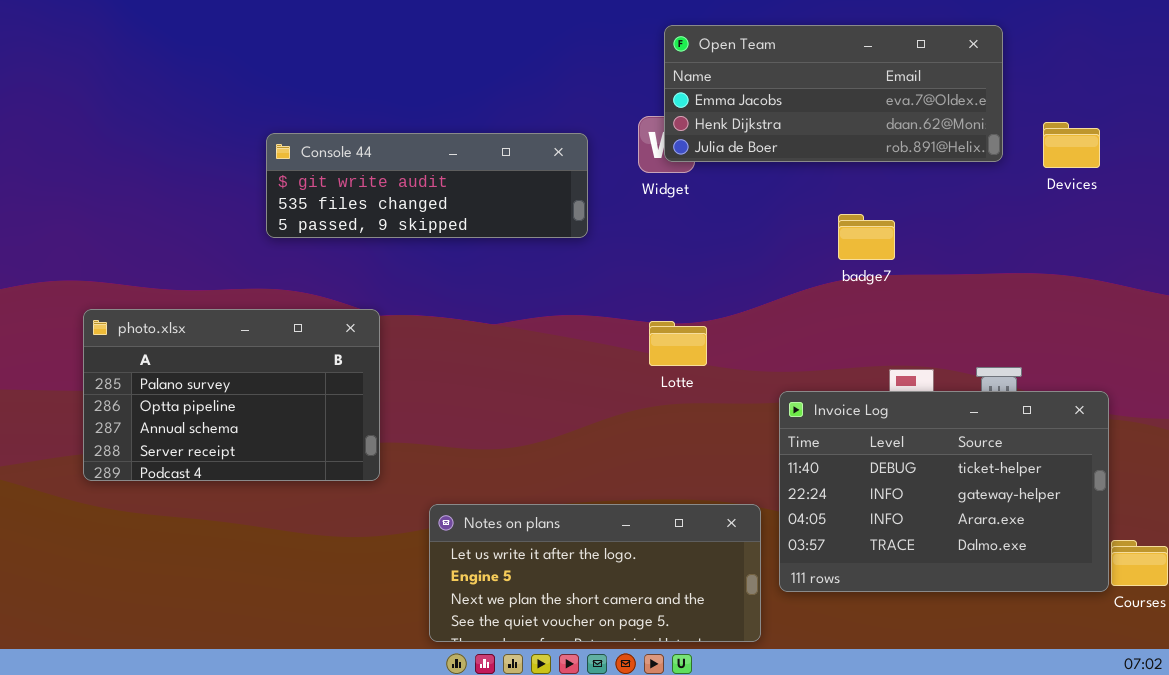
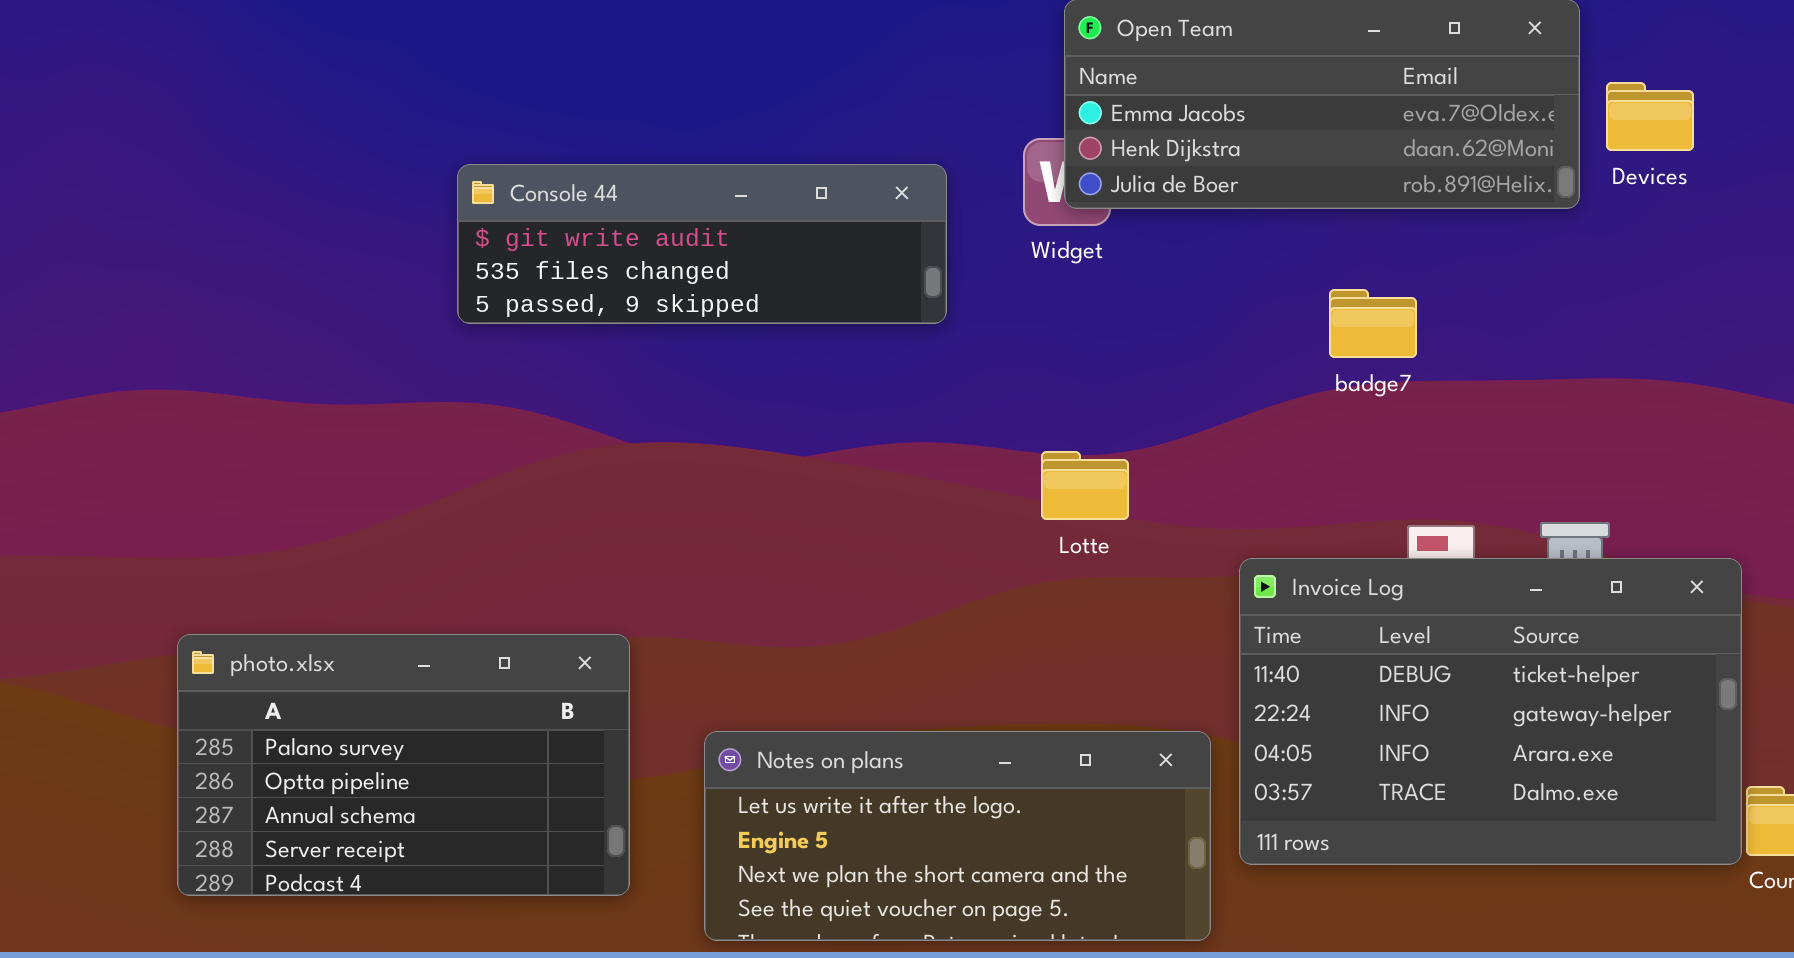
Devices: [1043,122,1100,168] -> [1606,82,1694,151], moved
photo.xlsx: [83,309,380,481] -> [177,634,630,896], moved

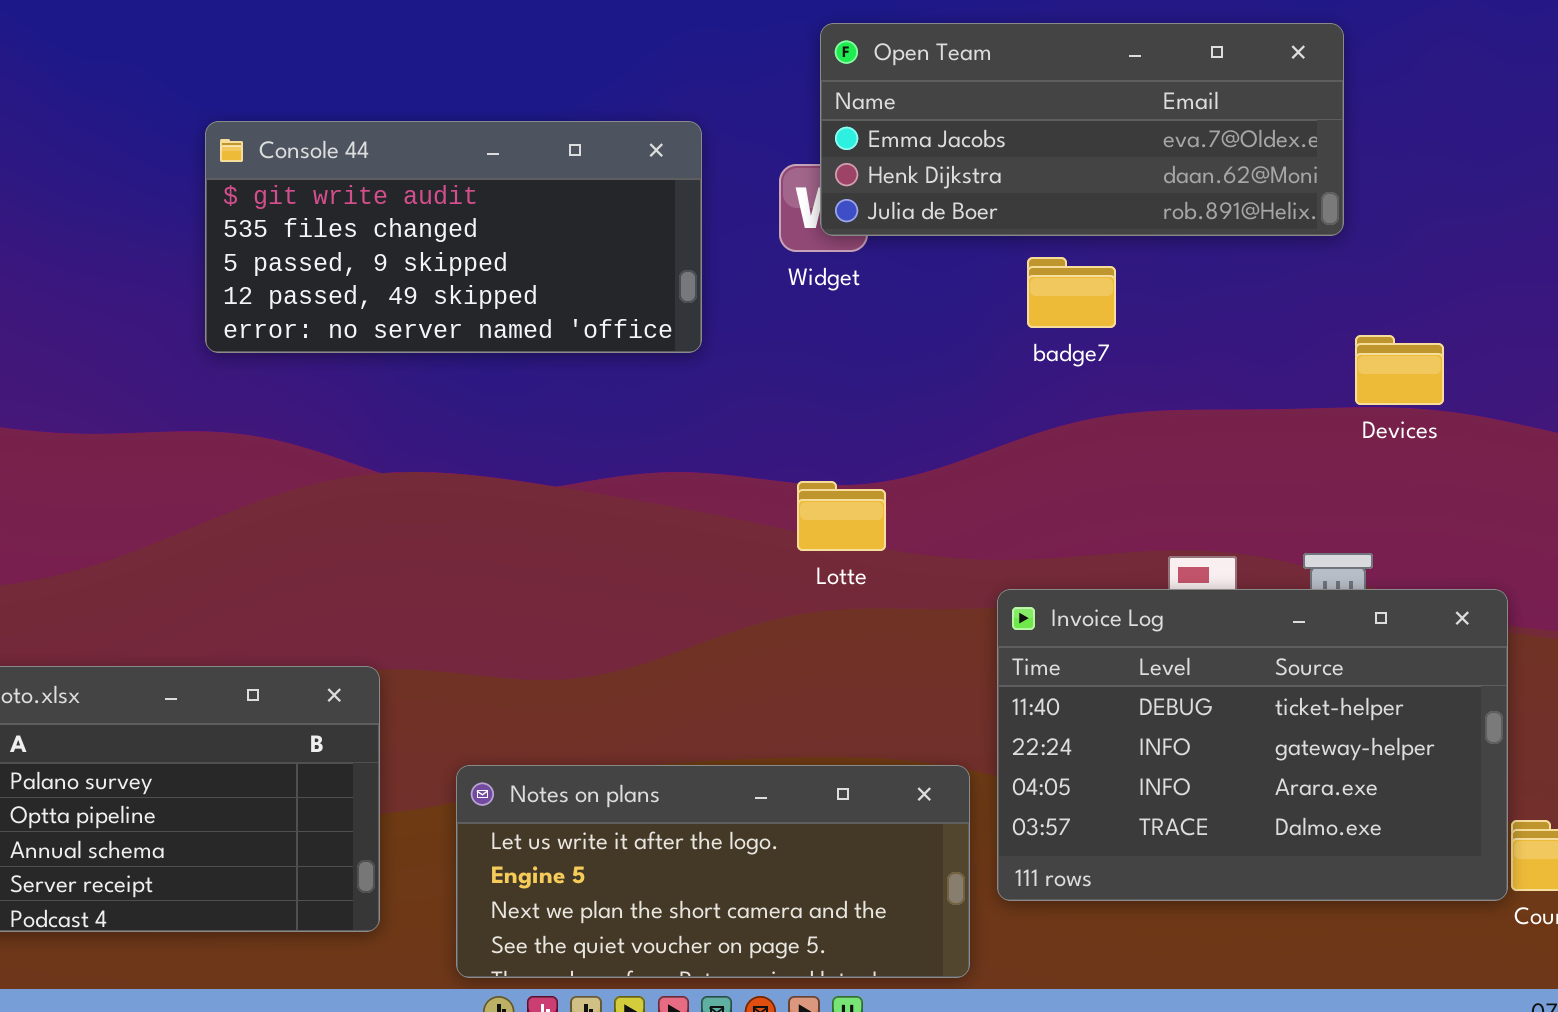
Devices: [1606,82,1694,151] -> [1355,335,1444,405], moved
Console 44: [457,164,947,324] -> [205,121,702,353], resized
badge7: [1329,289,1417,358] -> [1027,257,1116,328], moved

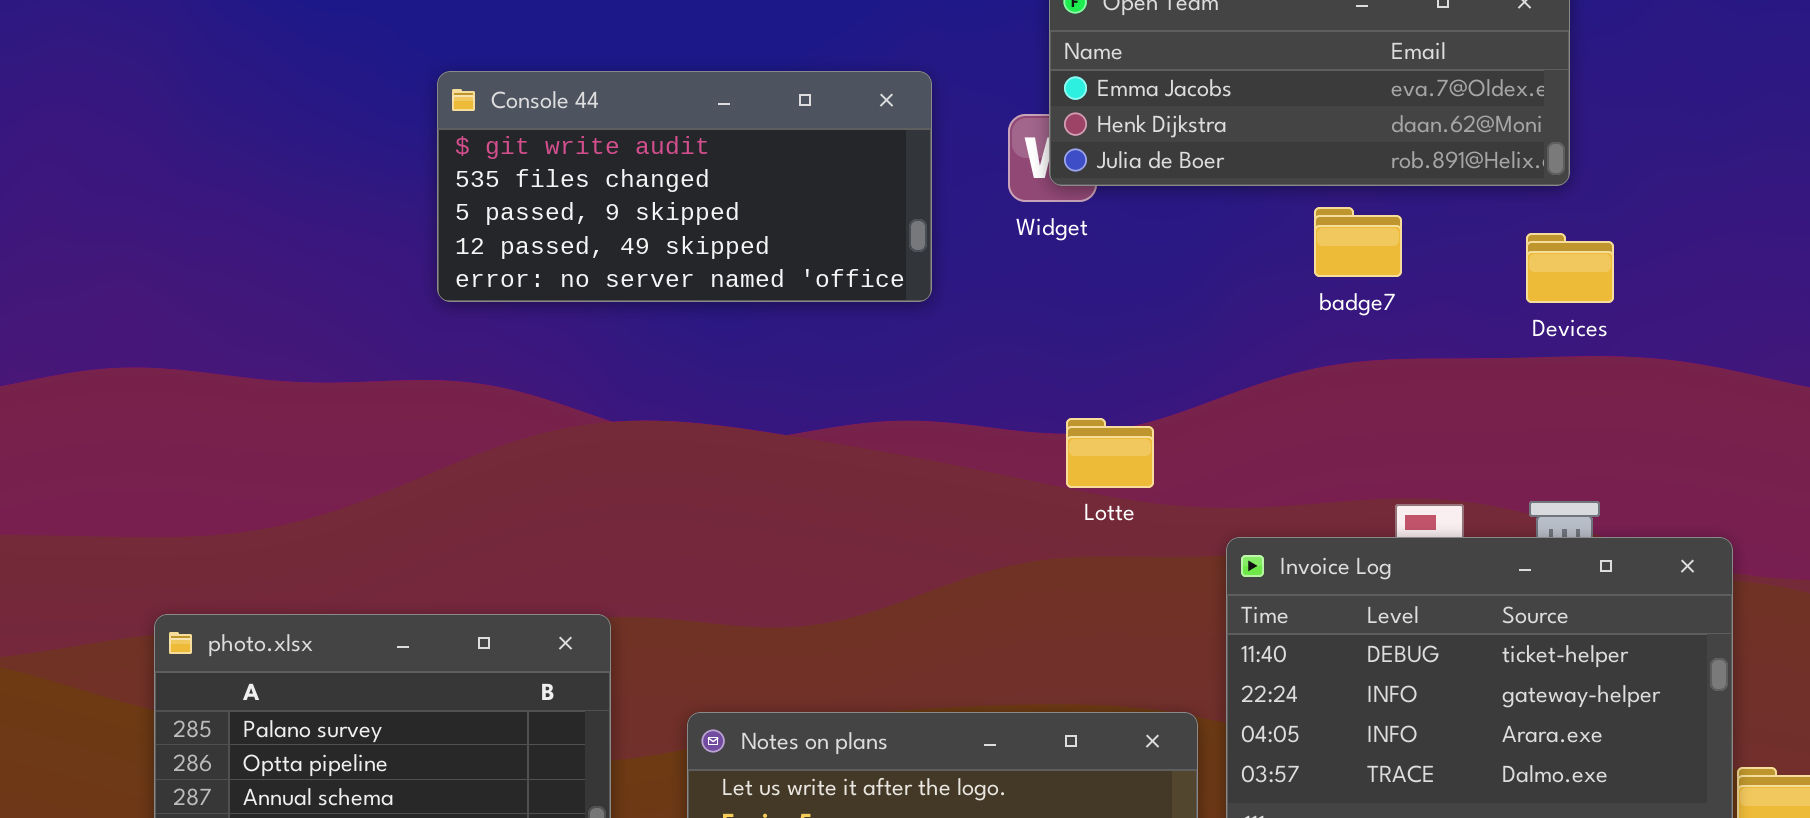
badge7: [1027,257,1116,328] -> [1314,207,1402,277], moved
Devices: [1355,335,1444,405] -> [1526,233,1614,303], moved
Lotte: [797,481,886,551] -> [1066,418,1154,488], moved

